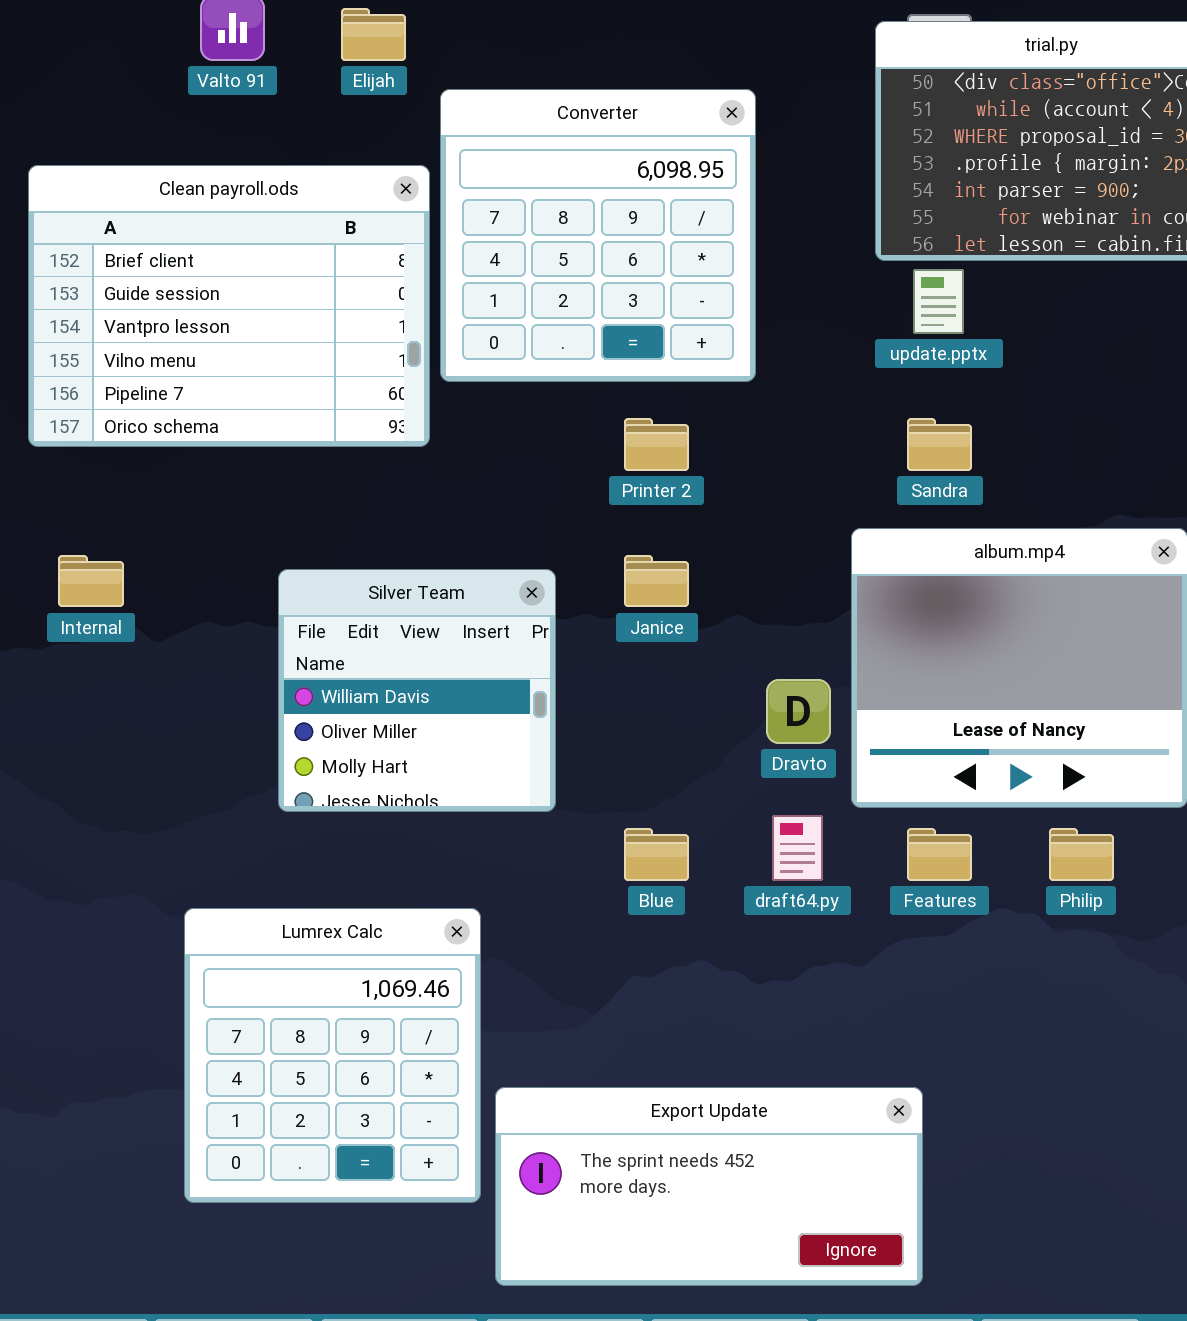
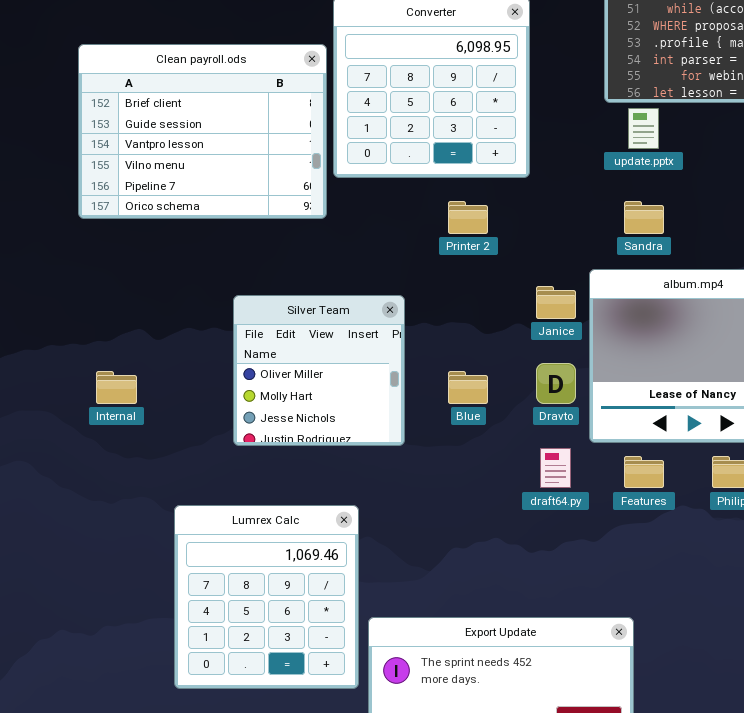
Internal: [58,555,124,607] -> [96,371,137,404], moved
Janice: [624,555,689,607] -> [536,286,576,319], moved
Silver Team: [278,569,556,812] -> [233,295,405,446], scrolled down 1 row
Blue: [624,828,689,881] -> [448,371,488,404], moved

